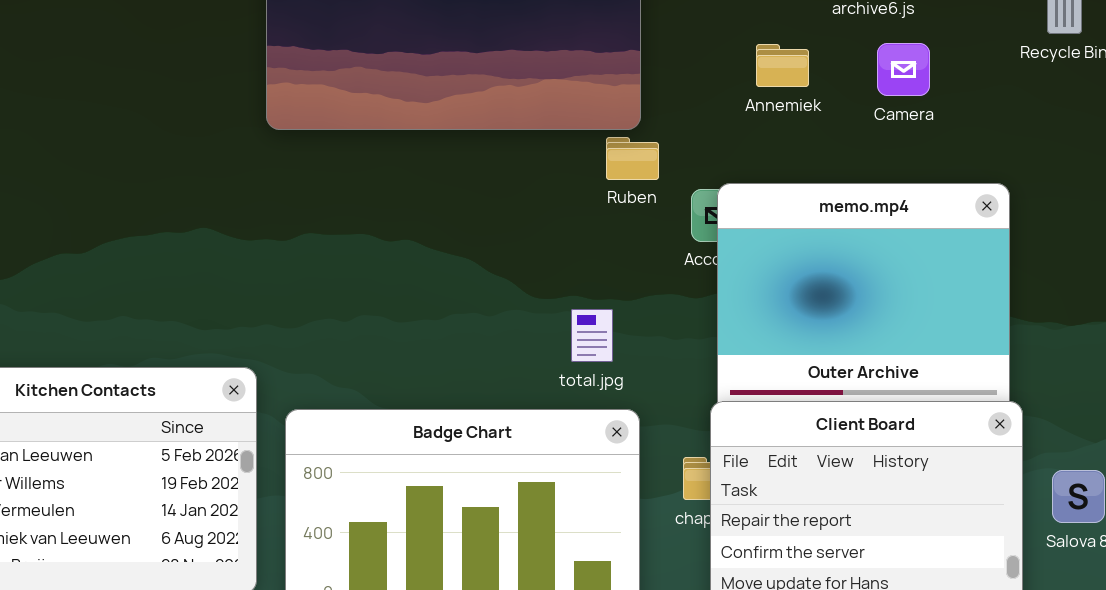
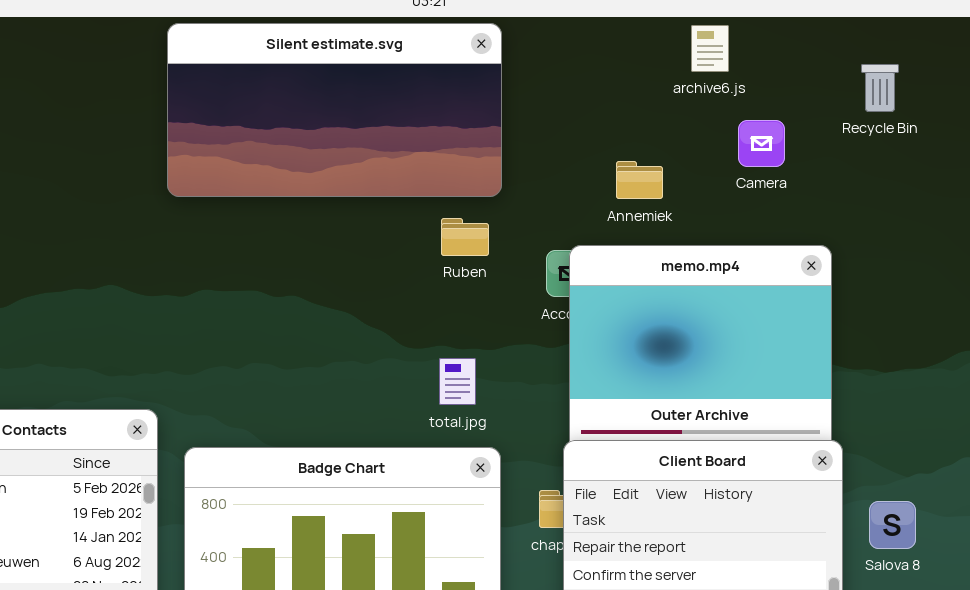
Camera: [877,43,930,96] -> [738,120,785,167], moved
Annemiek: [756,44,809,87] -> [616,161,663,199], moved
Ruben: [606,137,659,180] -> [441,218,489,256], moved

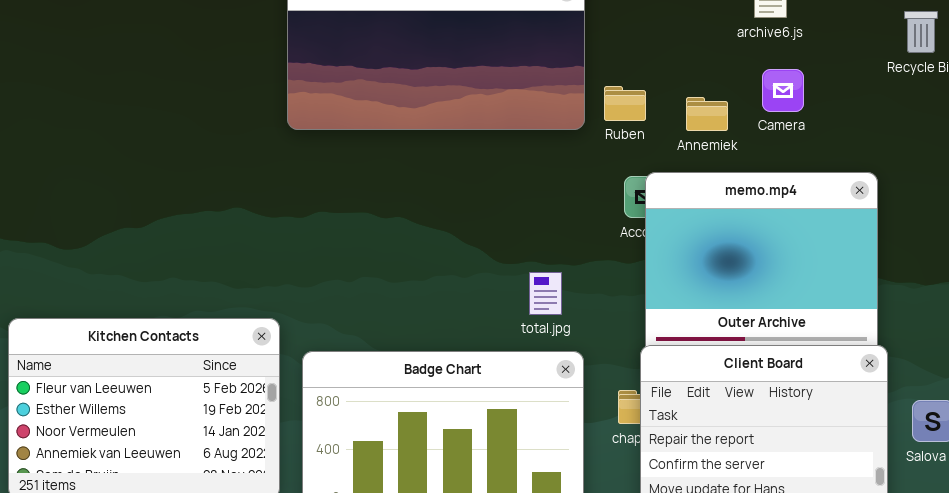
Camera: [738,120,785,167] -> [762,69,804,112], moved
Ruben: [441,218,489,256] -> [604,86,646,121], moved

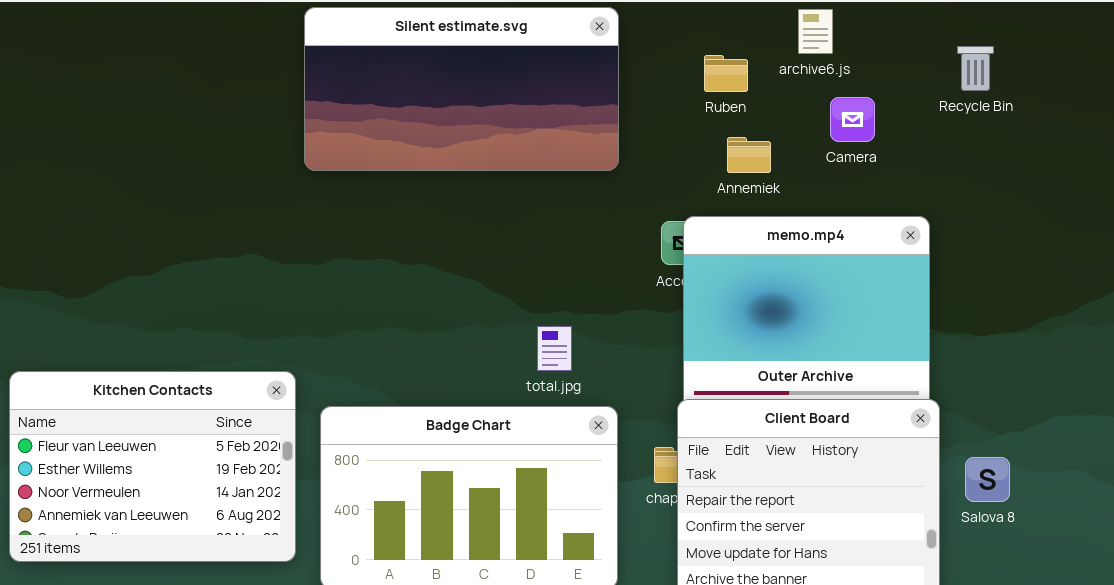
Camera: [762,69,804,112] -> [830,97,875,142], moved
Ruben: [604,86,646,121] -> [704,55,748,92], moved
total.jpg: [529,272,562,315] -> [537,326,572,371], moved

